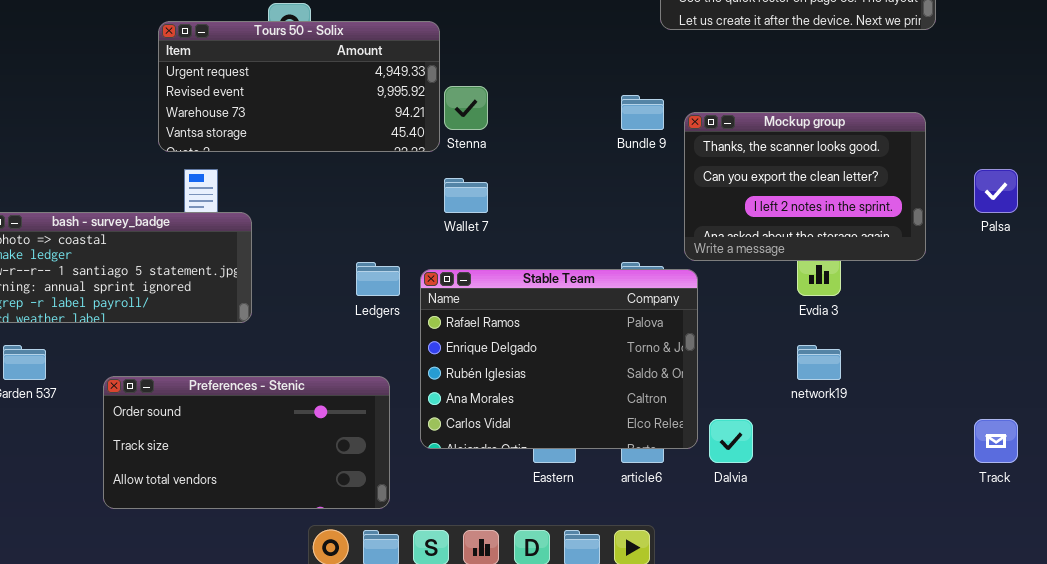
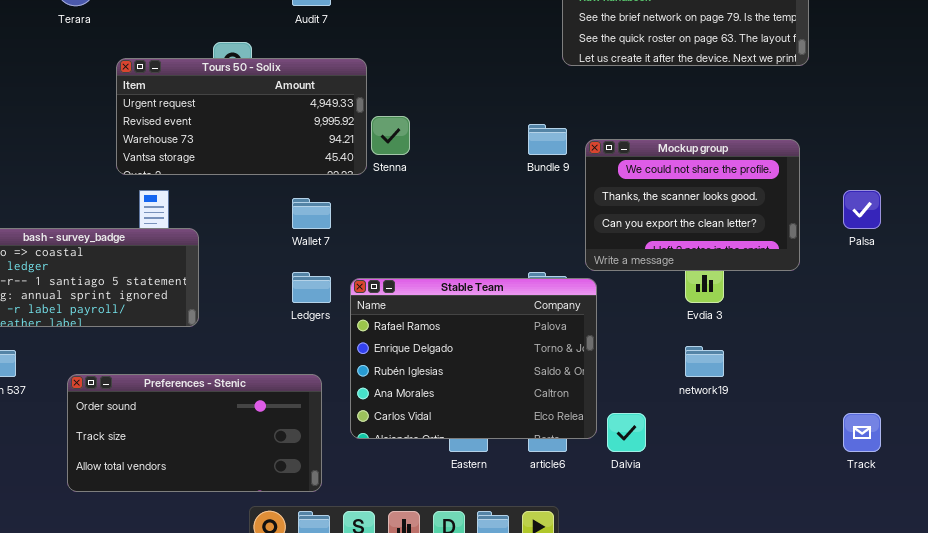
Mockup group: [684,112,926,261] -> [585,139,800,271], scrolled up 1 row
Wallet 7: [444,178,488,213] -> [292,198,331,229], moved

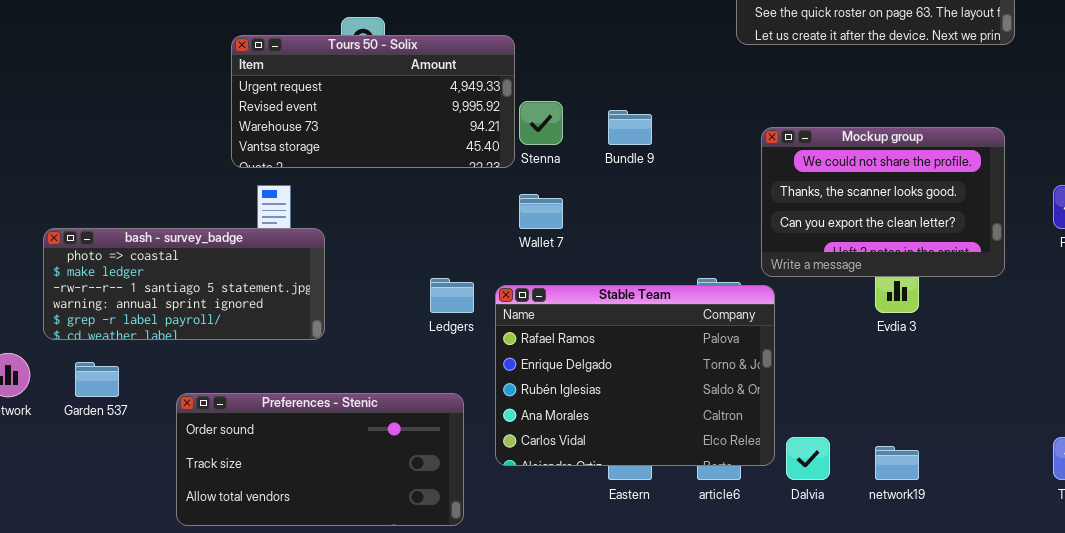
Bundle 9: [528,124,567,155] -> [608,110,652,145], moved
Wallet 7: [292,198,331,229] -> [519,194,563,229], moved
network19: [685,346,724,377] -> [875,446,919,480], moved

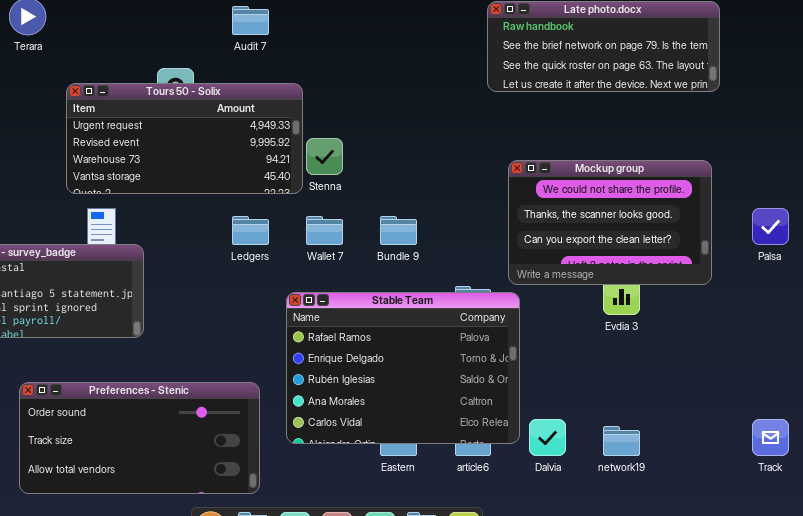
Bundle 9: [608,110,652,145] -> [380,216,417,245], moved
Ledgers: [430,278,474,313] -> [232,216,269,245], moved

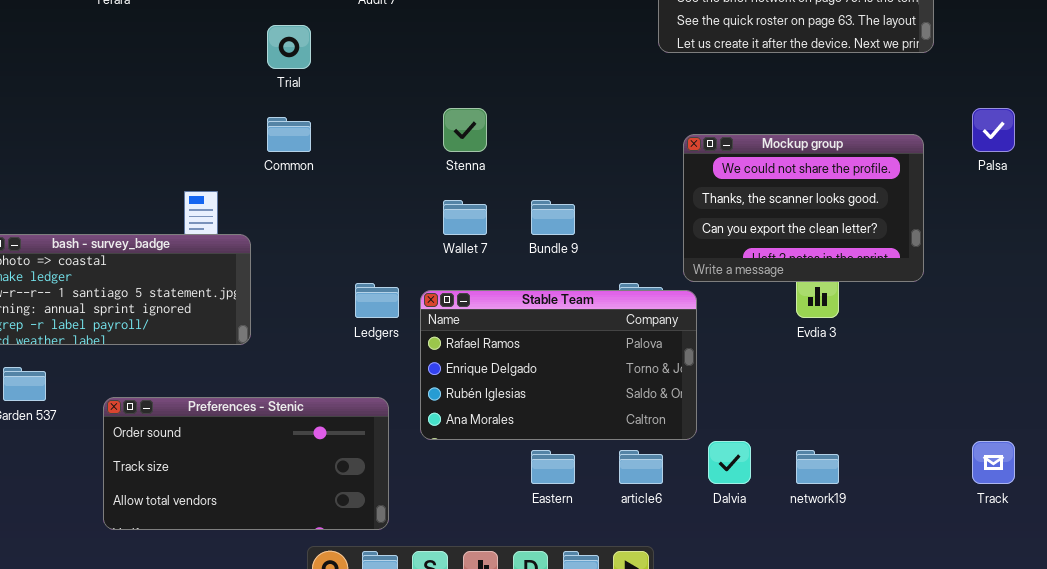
Tours 50 - Solix: [66,83,303,194] -> none, closed
Palsa: [752,208,789,245] -> [972,108,1015,152], moved
Ledgers: [232,216,269,245] -> [355,283,399,318], moved
Stable Team: [286,292,520,444] -> [420,290,697,440], resized

